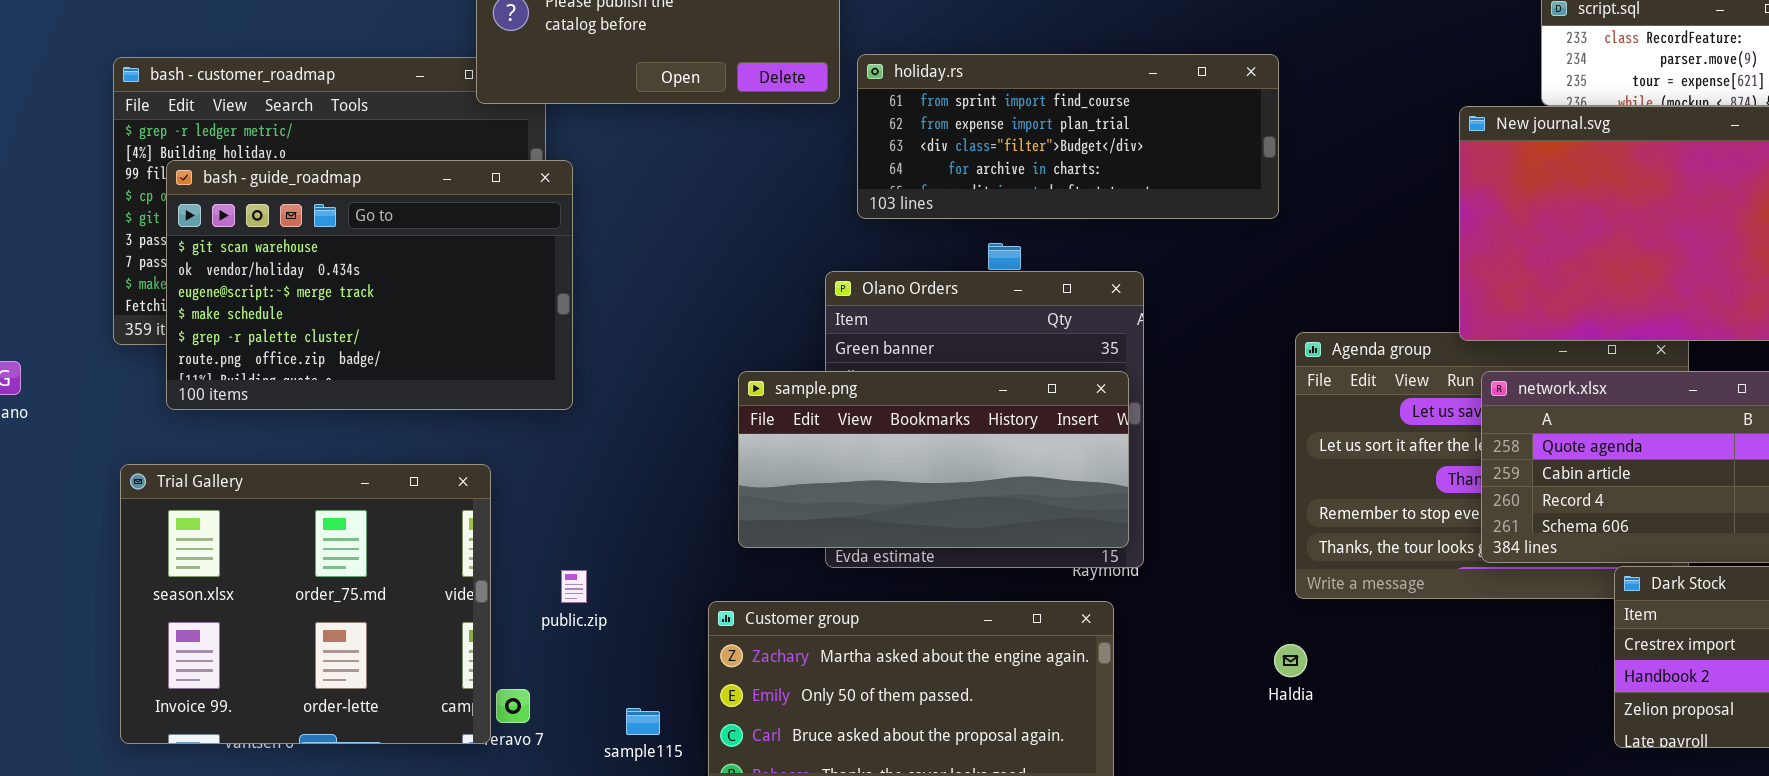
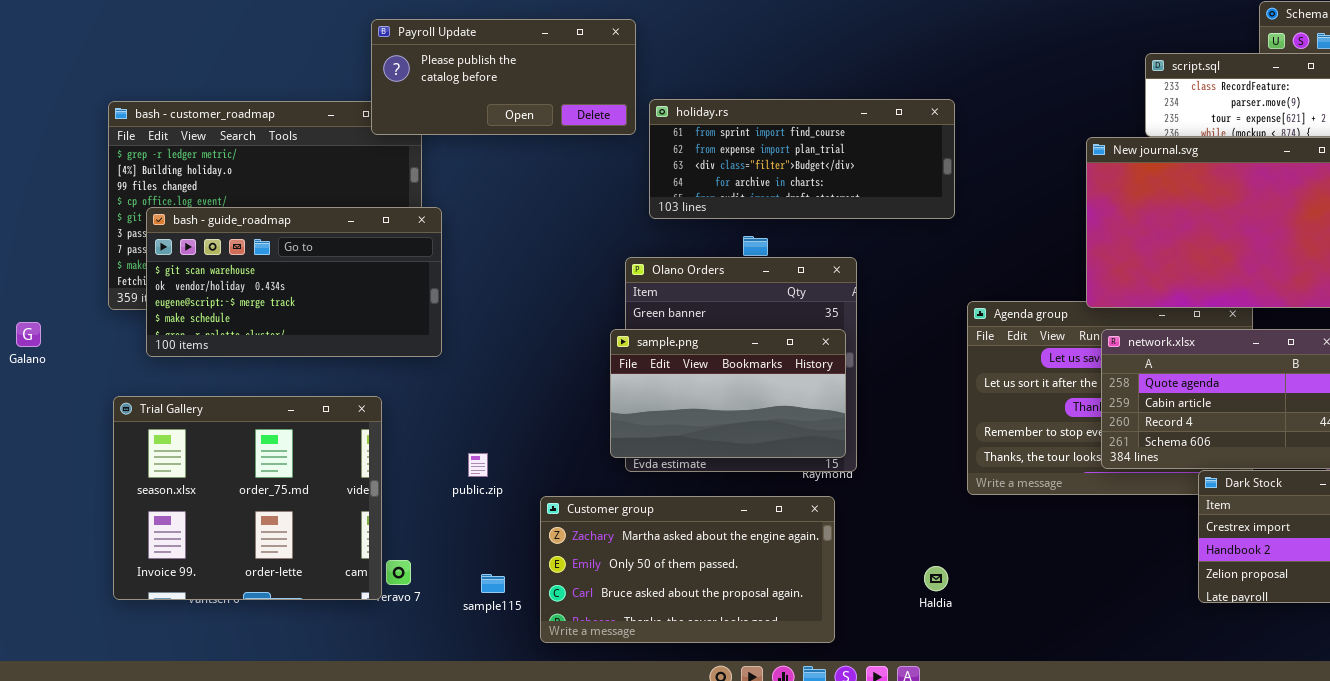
bash - guide_roadmap: [166,160,573,410] -> [146,207,442,357], resized
sample.png: [738,371,1129,548] -> [610,329,846,458], resized
public.zip: [561,570,587,603] -> [468,453,488,477], moved
Haldia: [1274,644,1307,677] -> [924,566,948,591], moved

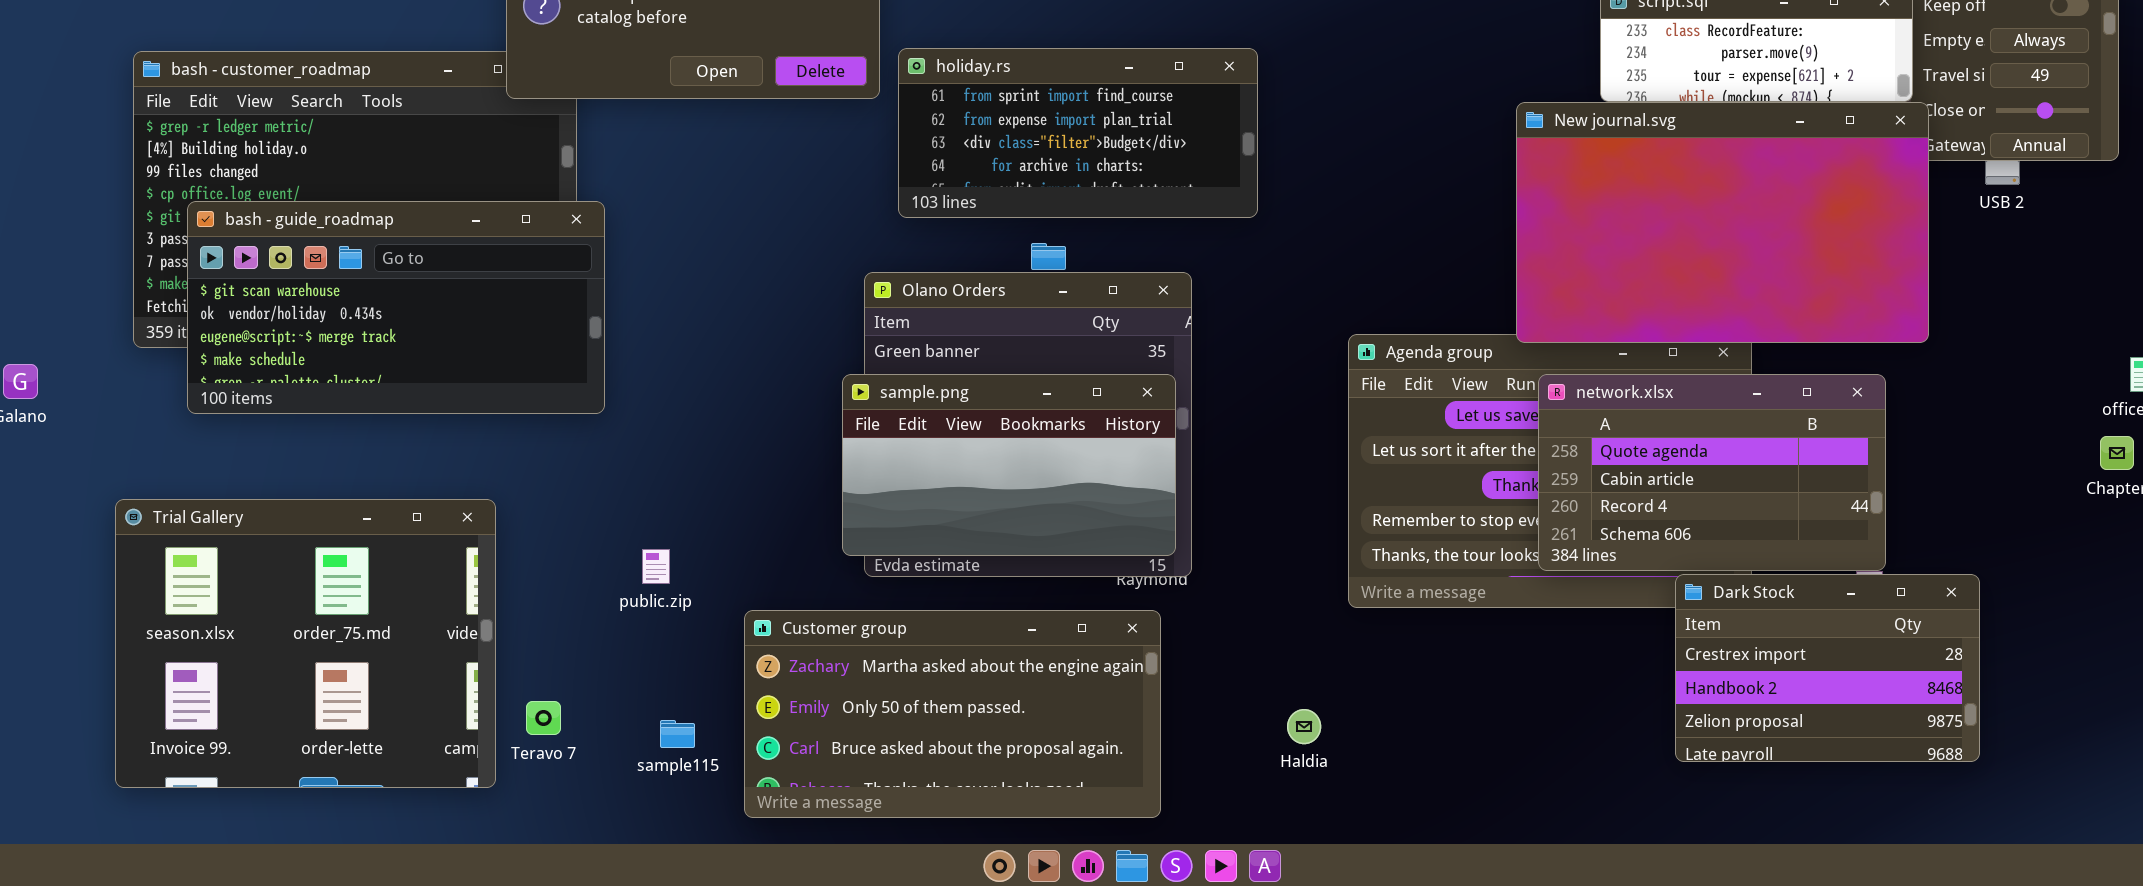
holiday.rs: [649,99,955,219] -> [898,48,1258,218], resized
Trial Gallery: [113,396,382,600] -> [115,499,496,788], moved

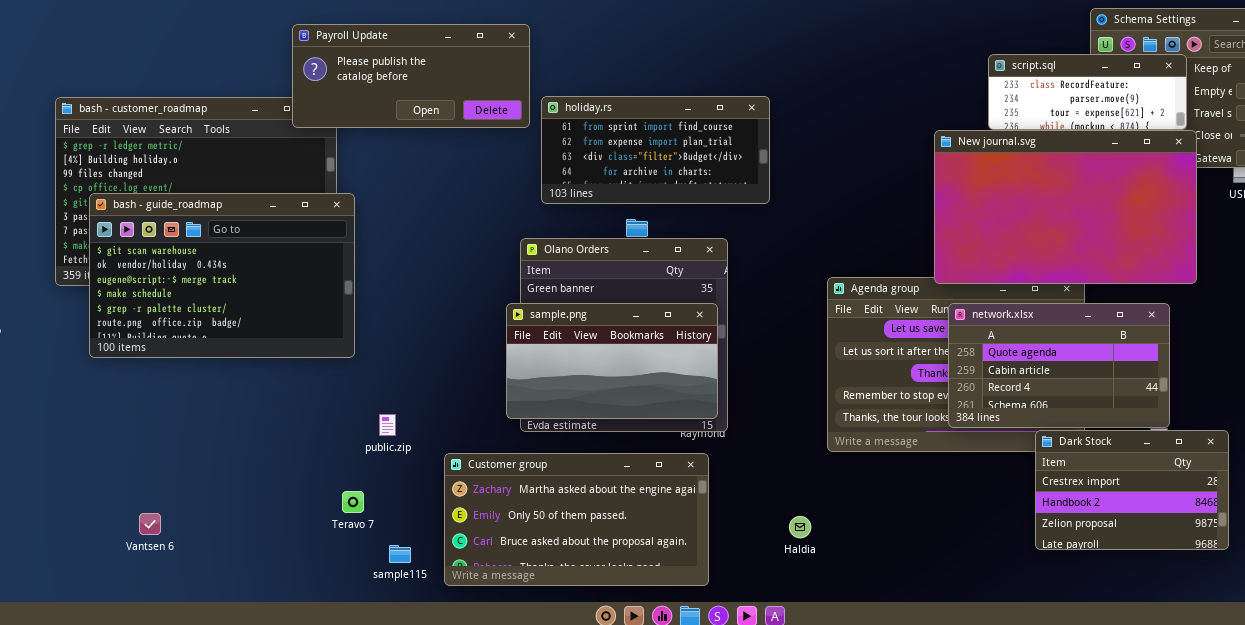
bash - guide_roadmap: [187,201,605,414] -> [89,193,355,358], resized
Trial Gallery: [115,499,496,788] -> none, closed
Teravo 7: [526,701,561,735] -> [342,491,364,513], moved
sample115: [660,720,695,748] -> [389,545,411,563], moved

